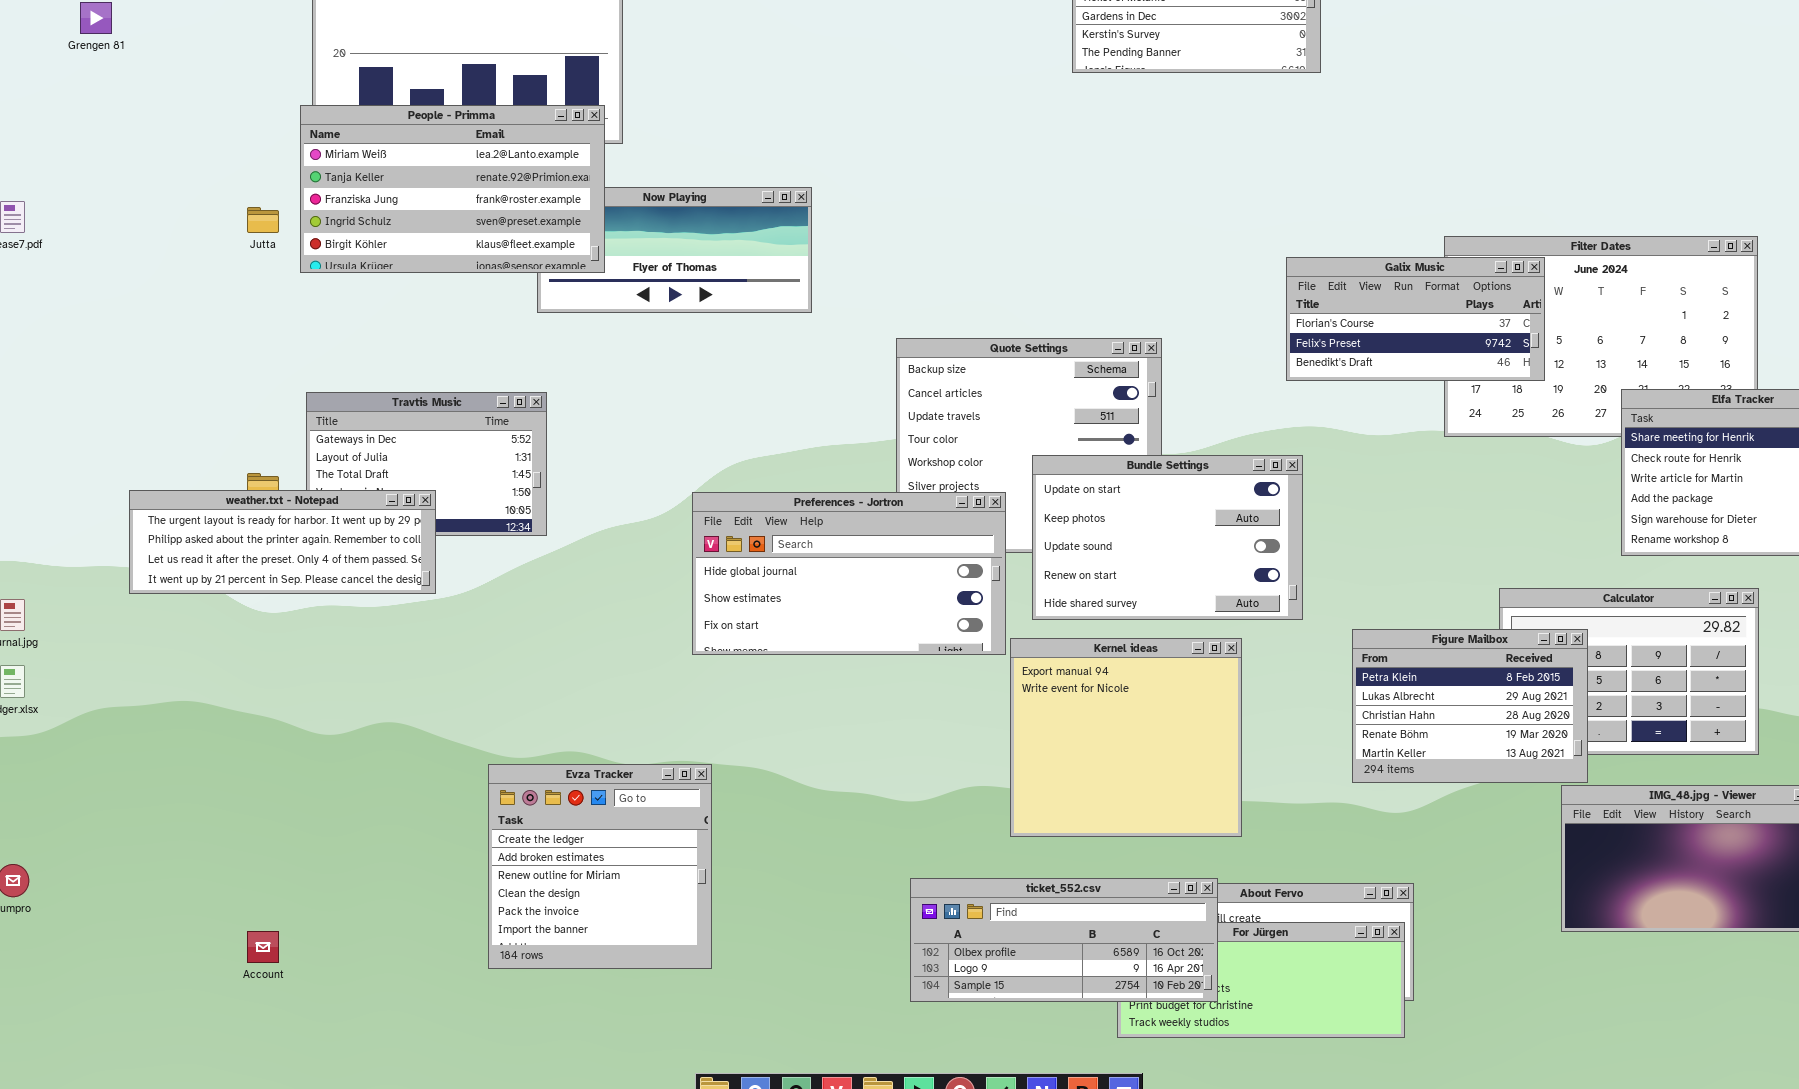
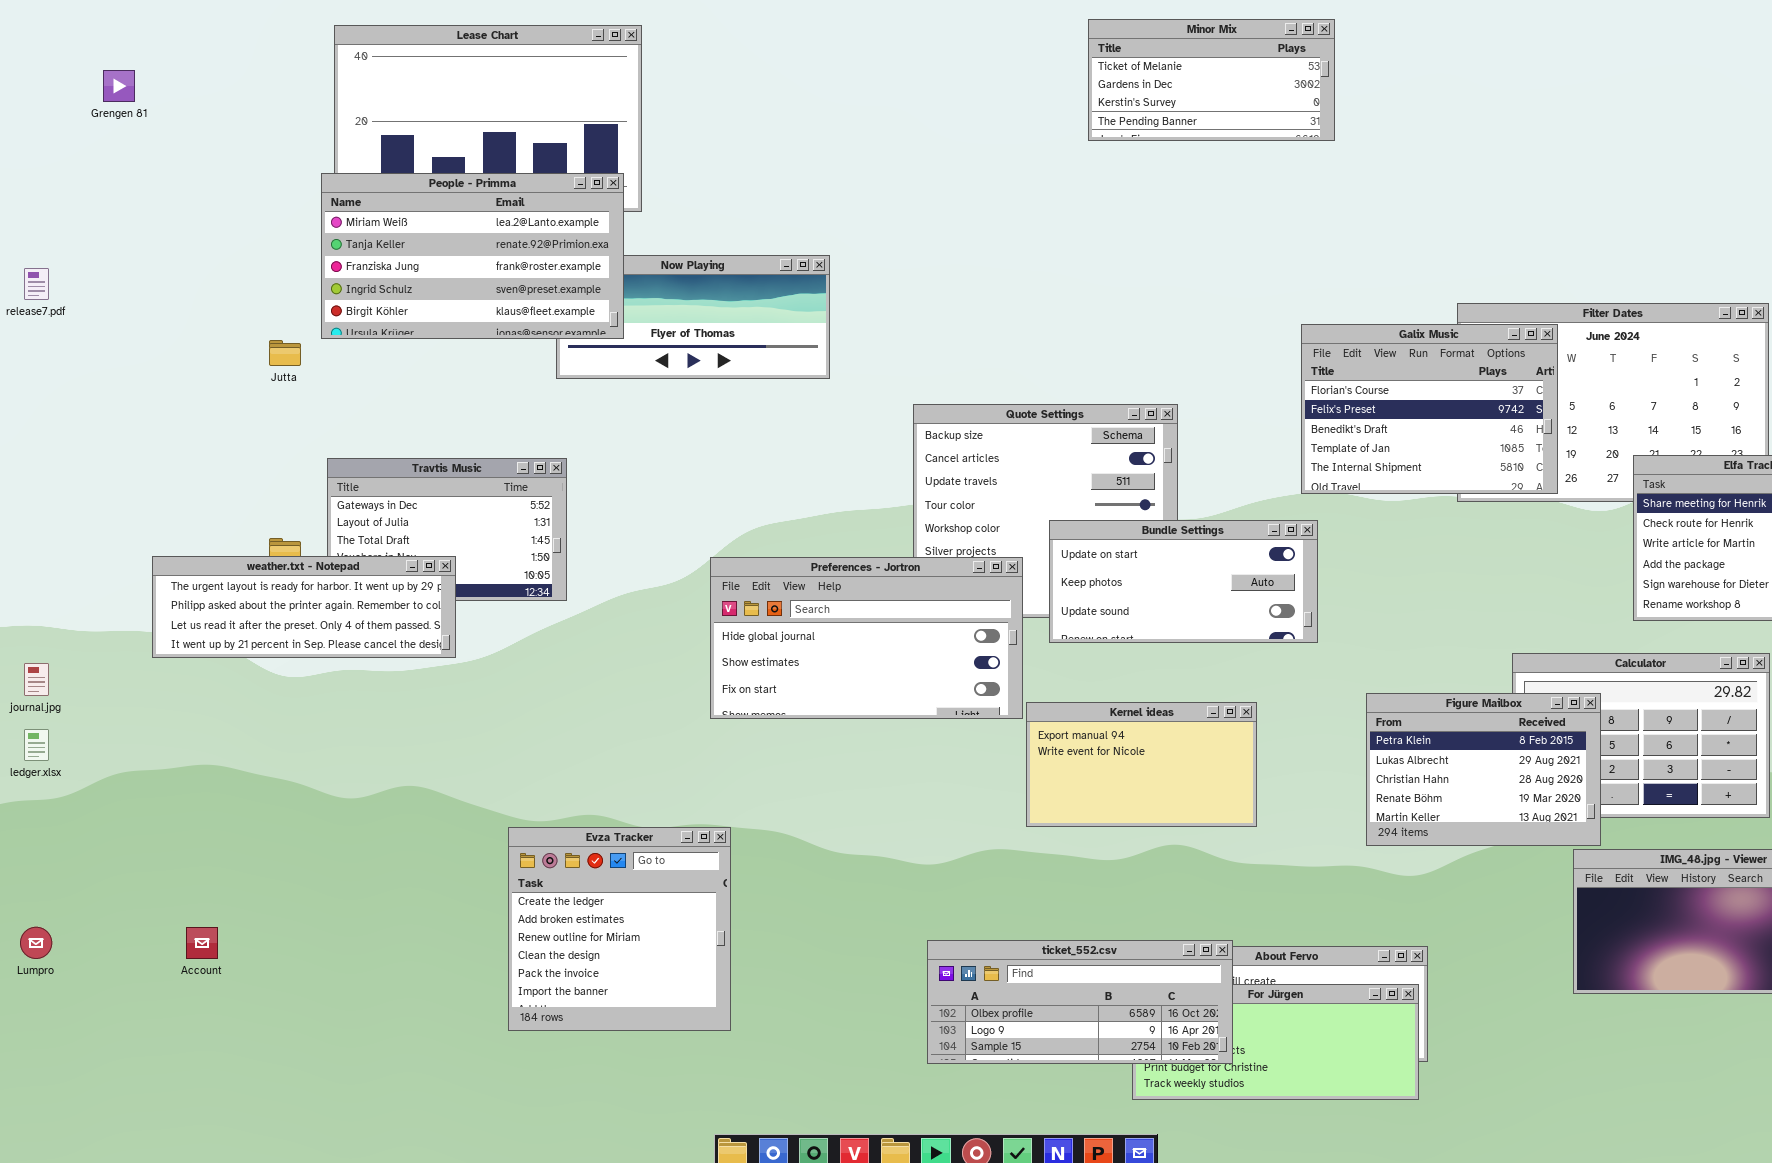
Jutta: [247,207,279,233] -> [269,340,301,366], moved
Galix Music: [1286,257,1545,381] -> [1301,324,1558,494], resized
Bundle Settings: [1032,455,1303,620] -> [1049,520,1318,643], resized
Kernel ideas: [1010,638,1242,837] -> [1026,702,1257,827], resized
Account: [247,931,279,963] -> [186,927,218,959], moved

